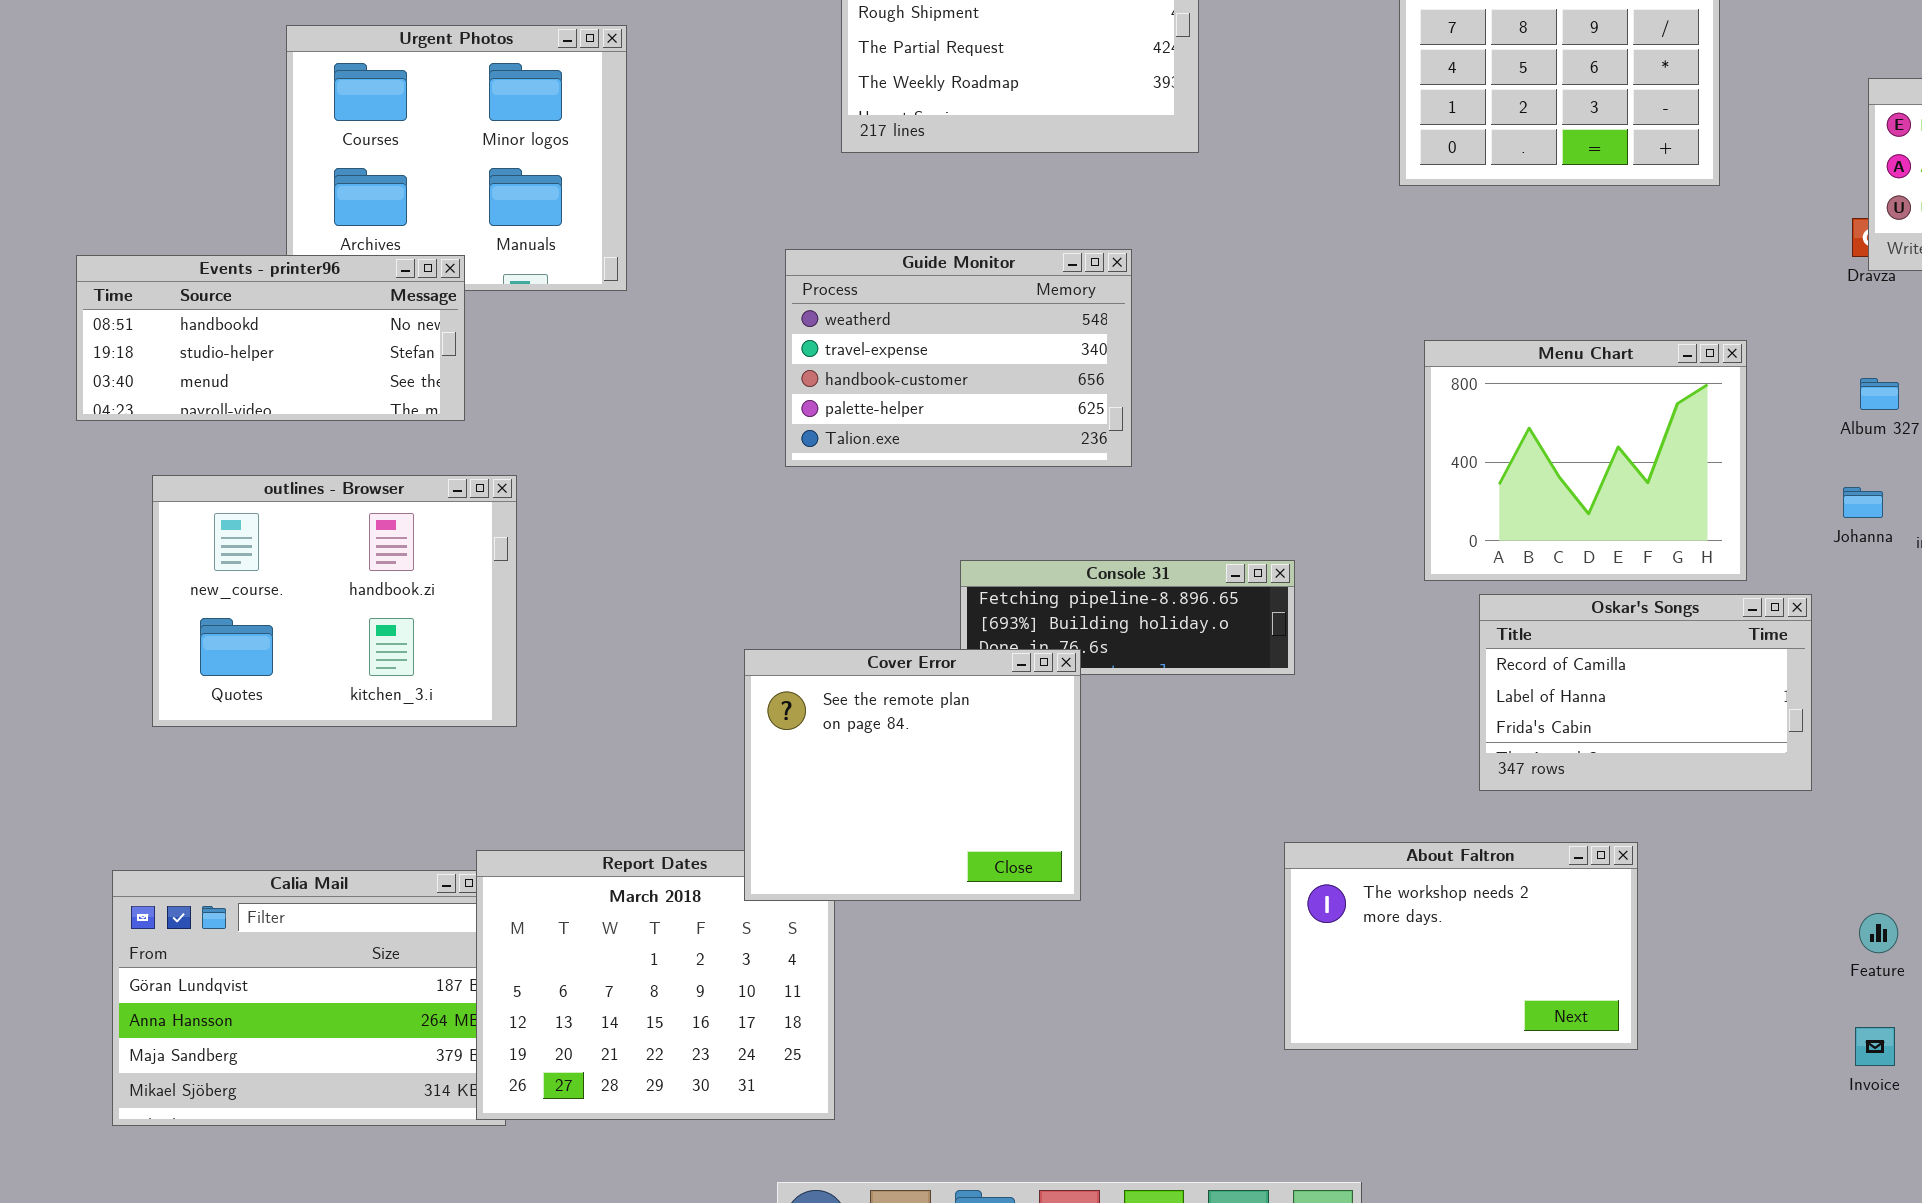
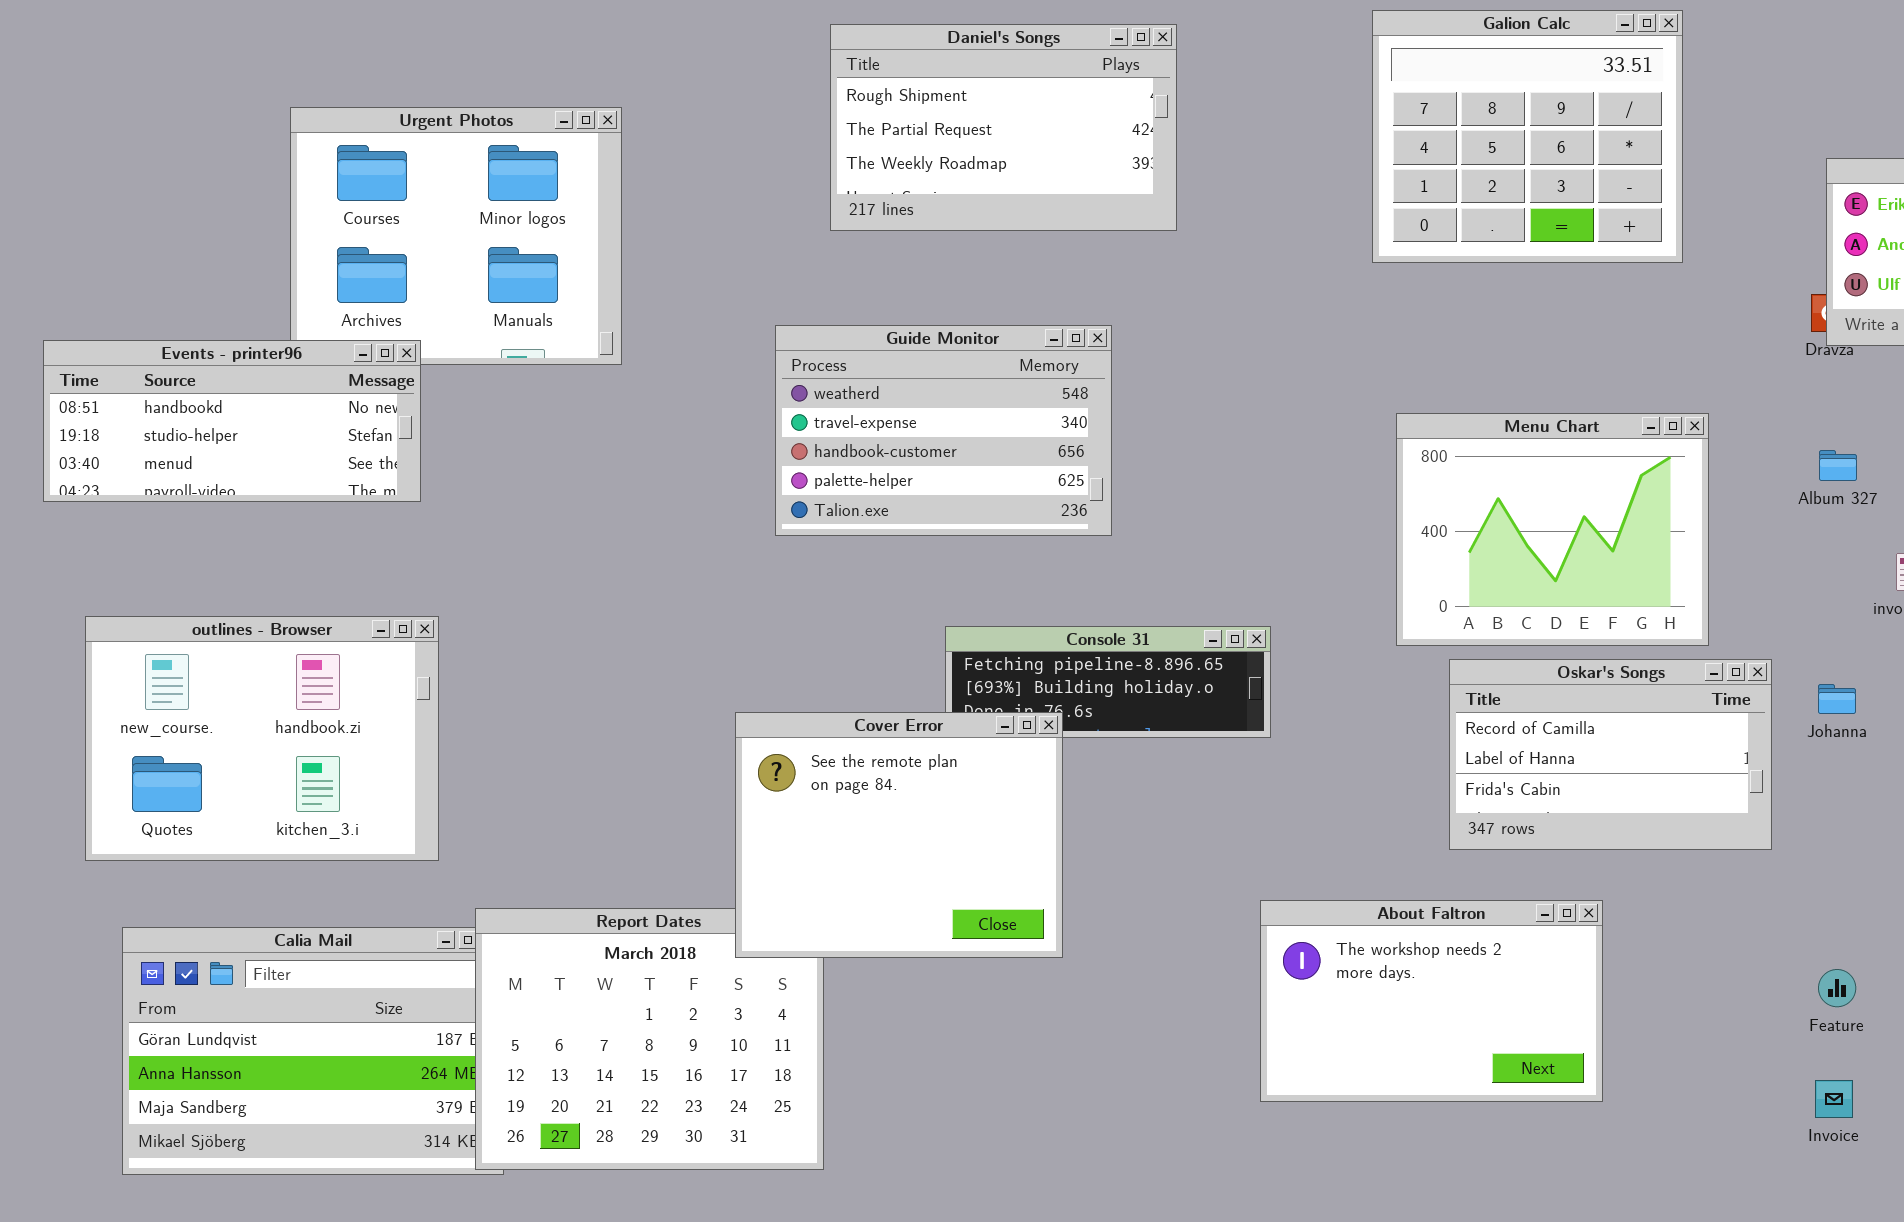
Events - printer96: [76,255,465,421] -> [43,340,421,502], moved
outlines - Browser: [152,475,517,727] -> [85,616,439,861], moved
Johanna: [1843,487,1883,518] -> [1818,684,1856,714], moved

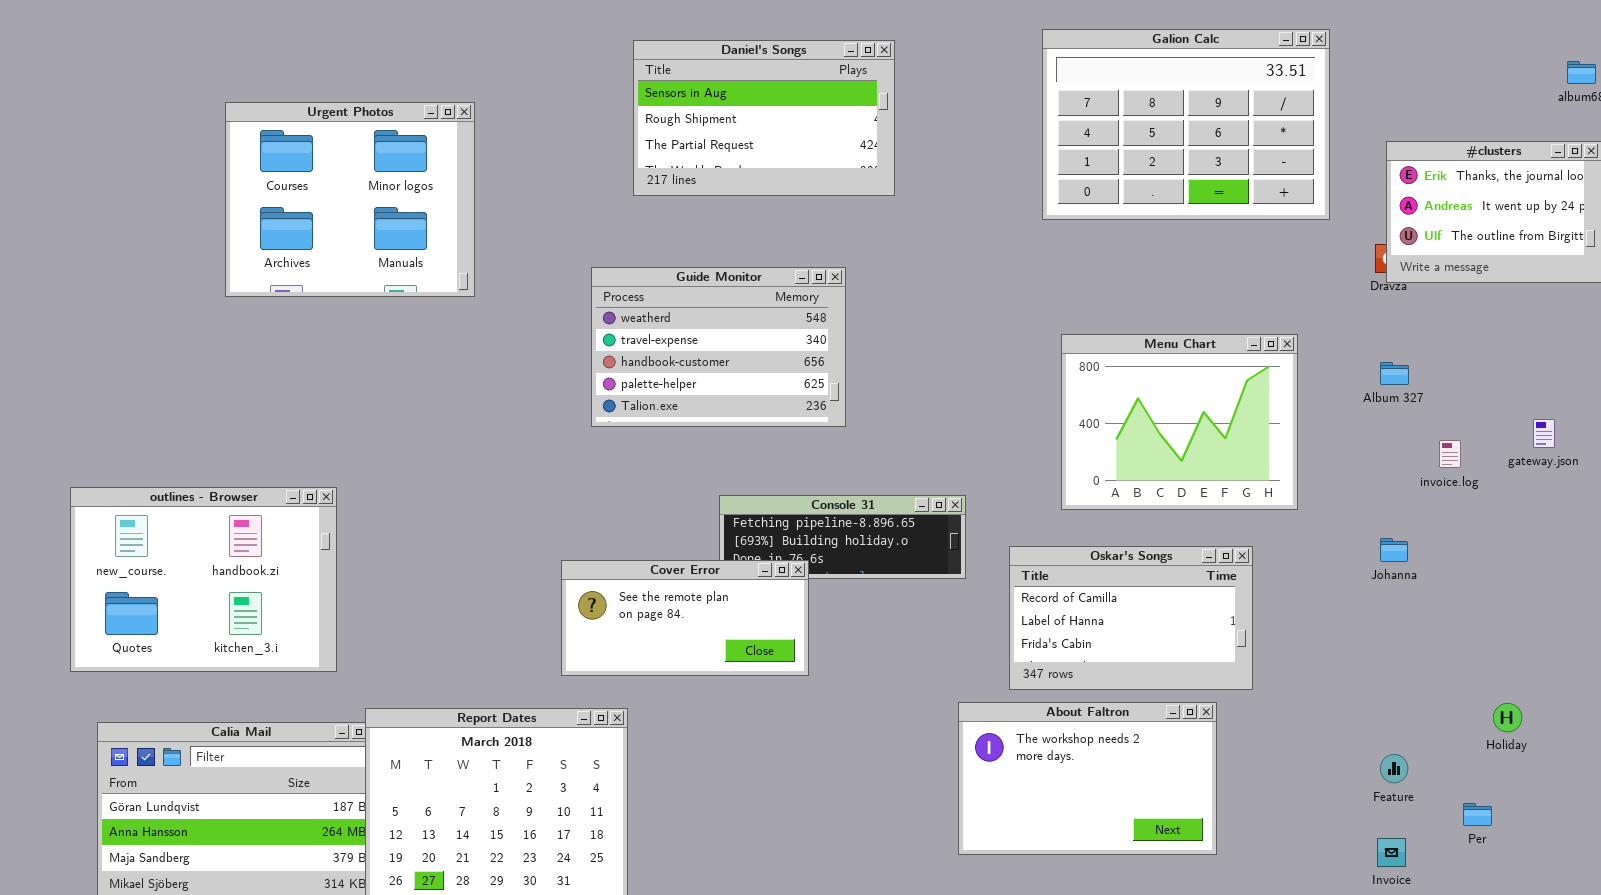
Galion Calc: [1372,10,1683,263] -> [1042,29,1330,220], resized
Daniel's Songs: [830,24,1177,231] -> [633,40,895,196], scrolled up 1 row
Events - printer96: [43,340,421,502] -> none, closed
Oskar's Songs: [1449,659,1772,850] -> [1009,546,1253,690], moved
Cover Error: [735,712,1063,958] -> [561,560,809,676], resized

